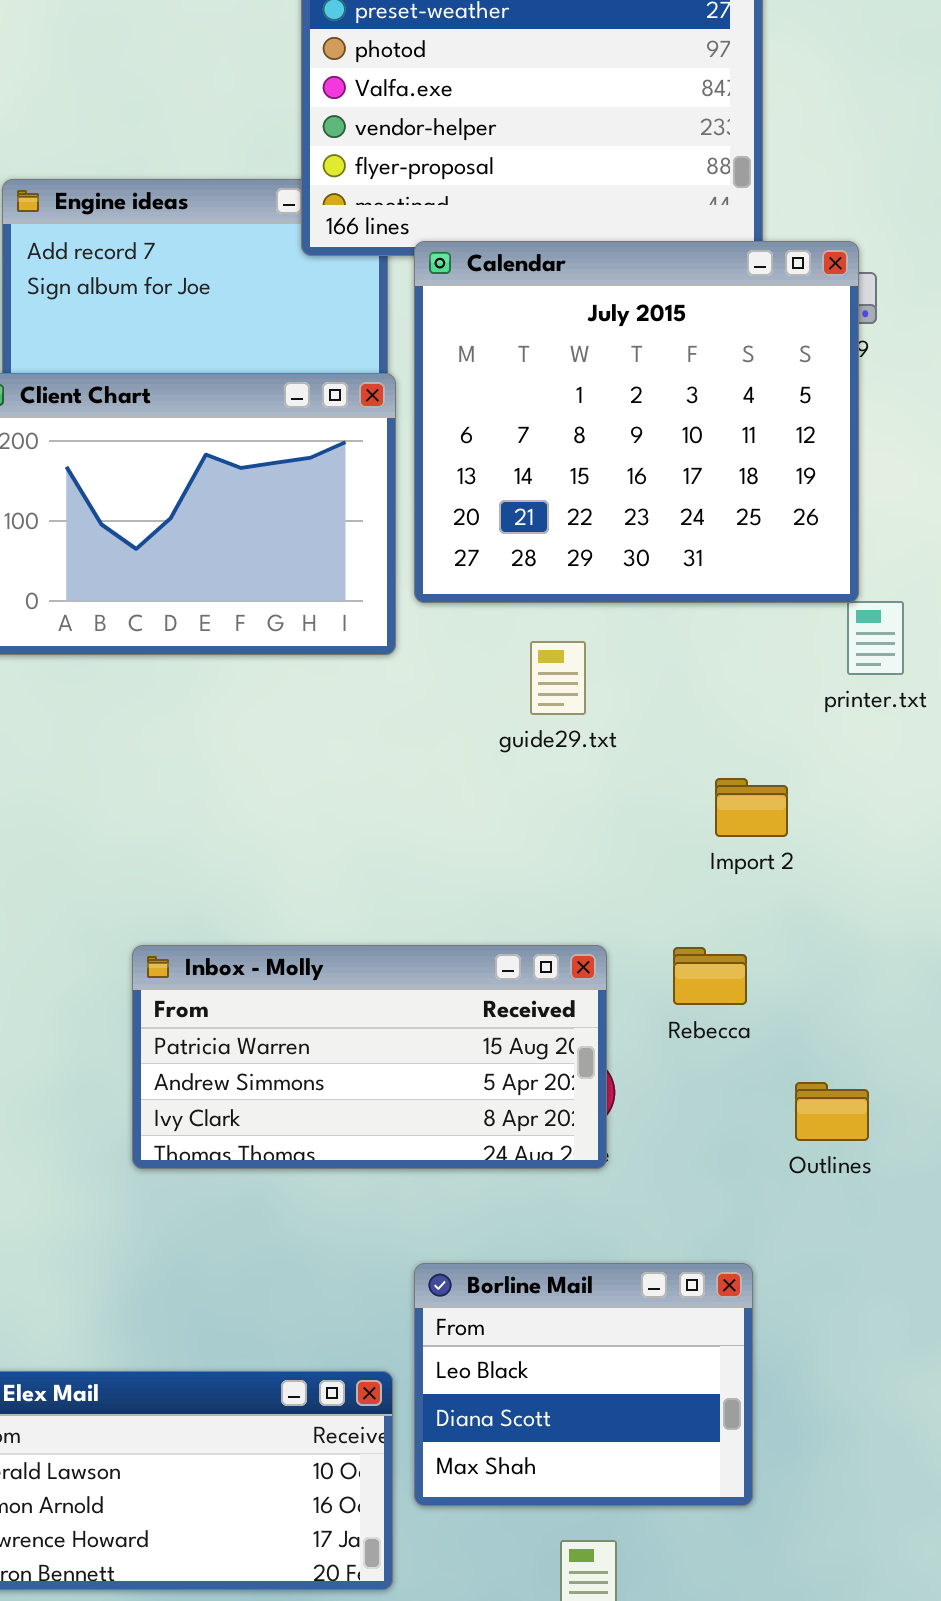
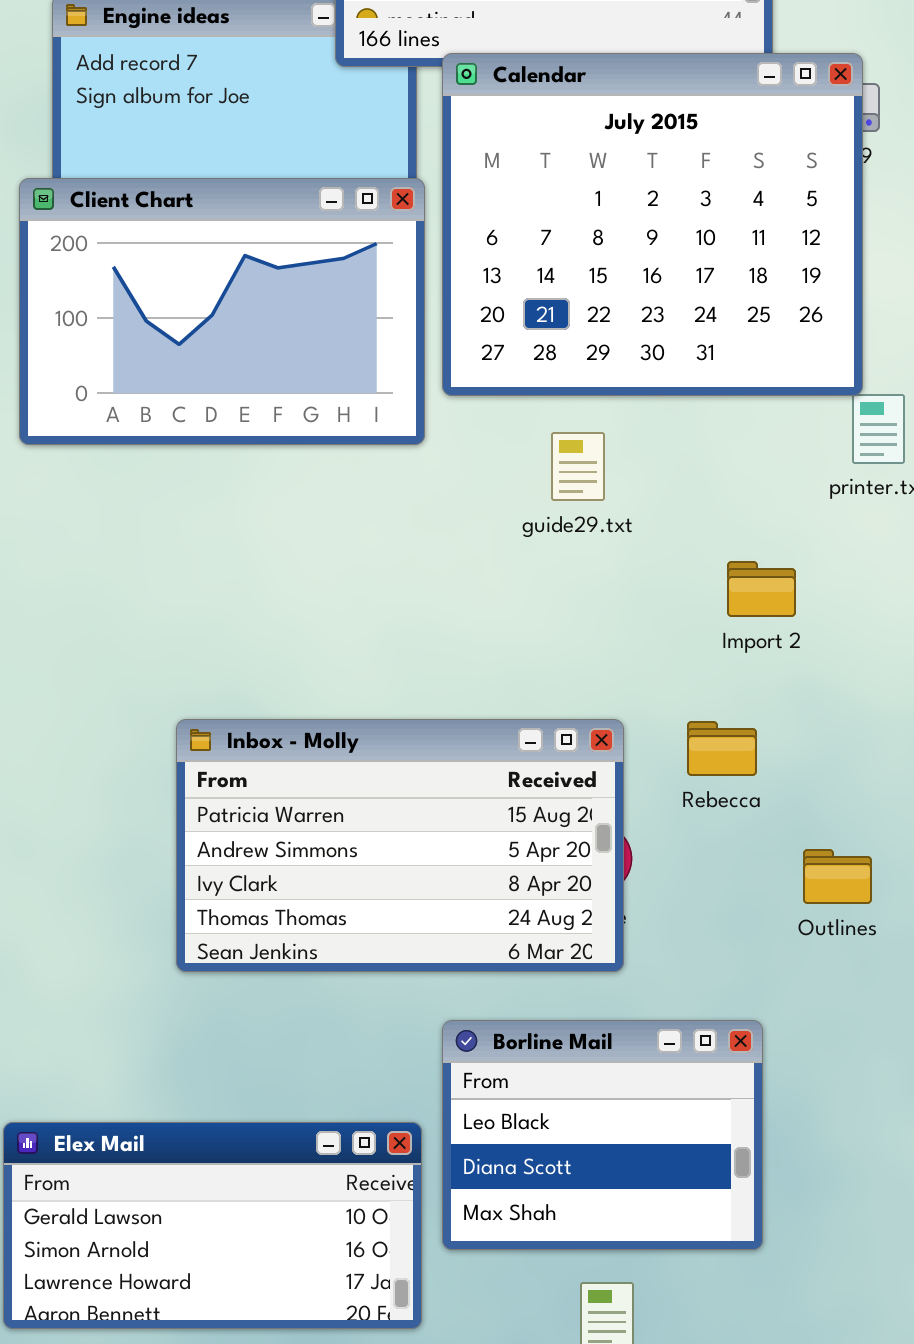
Inbox - Molly: [132,945,607,1169] -> [176,719,624,972], resized

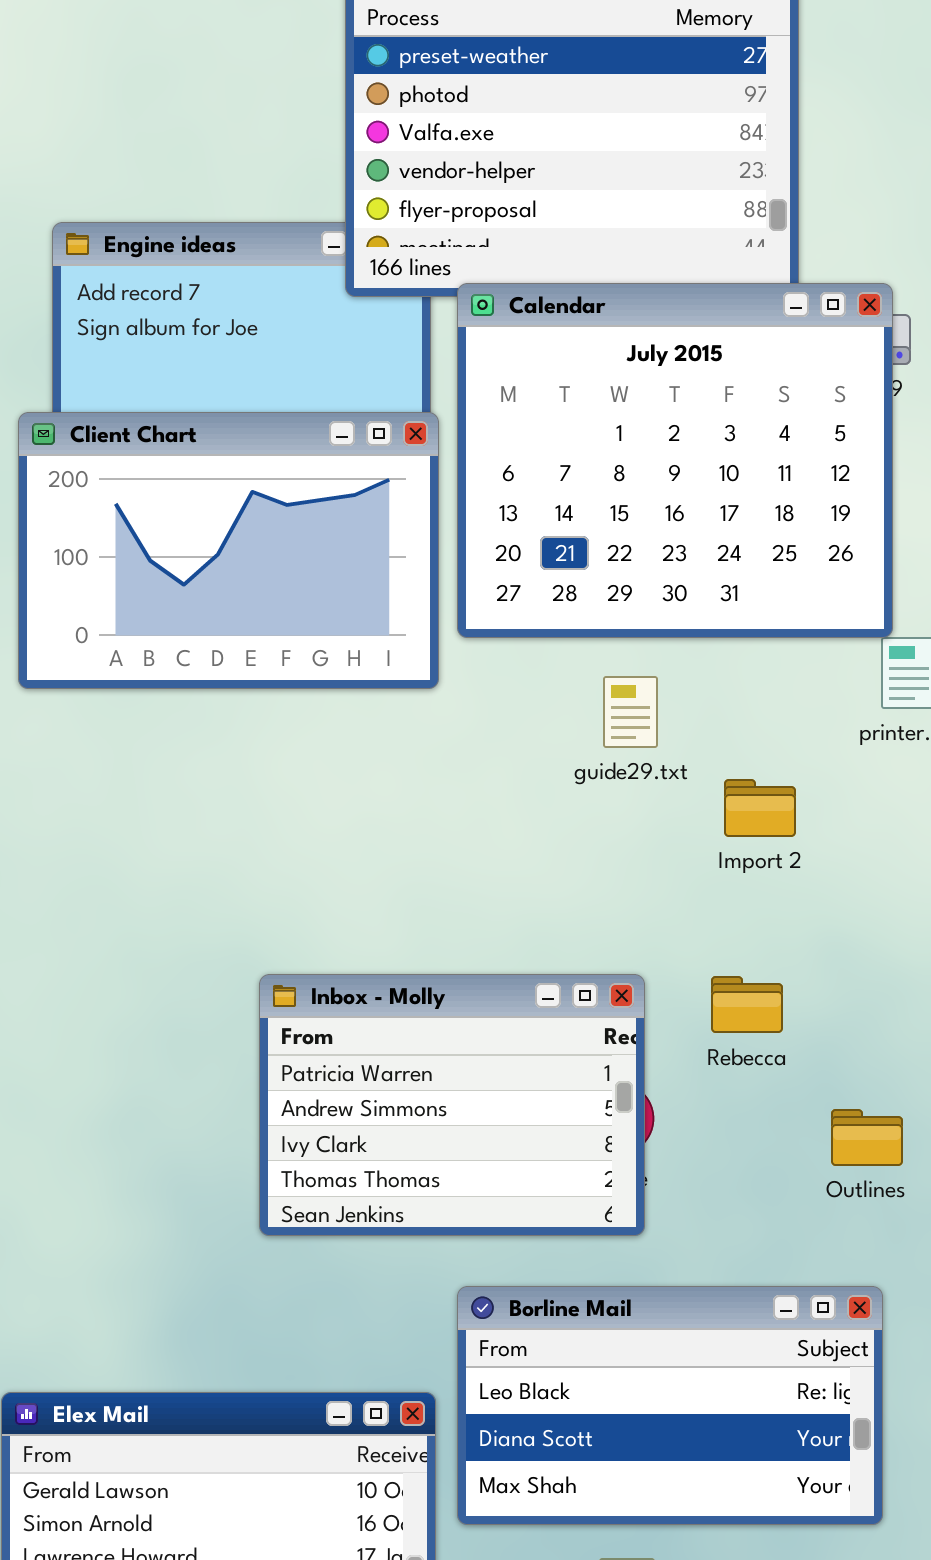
guide29.txt: [551,432,605,501] -> [603,676,658,748], moved
Import 2: [727,561,796,617] -> [724,779,796,837], moved
Inbox - Molly: [176,719,624,972] -> [259,974,645,1236], resized
Borline Mail: [442,1020,763,1250] -> [457,1286,883,1525], resized

